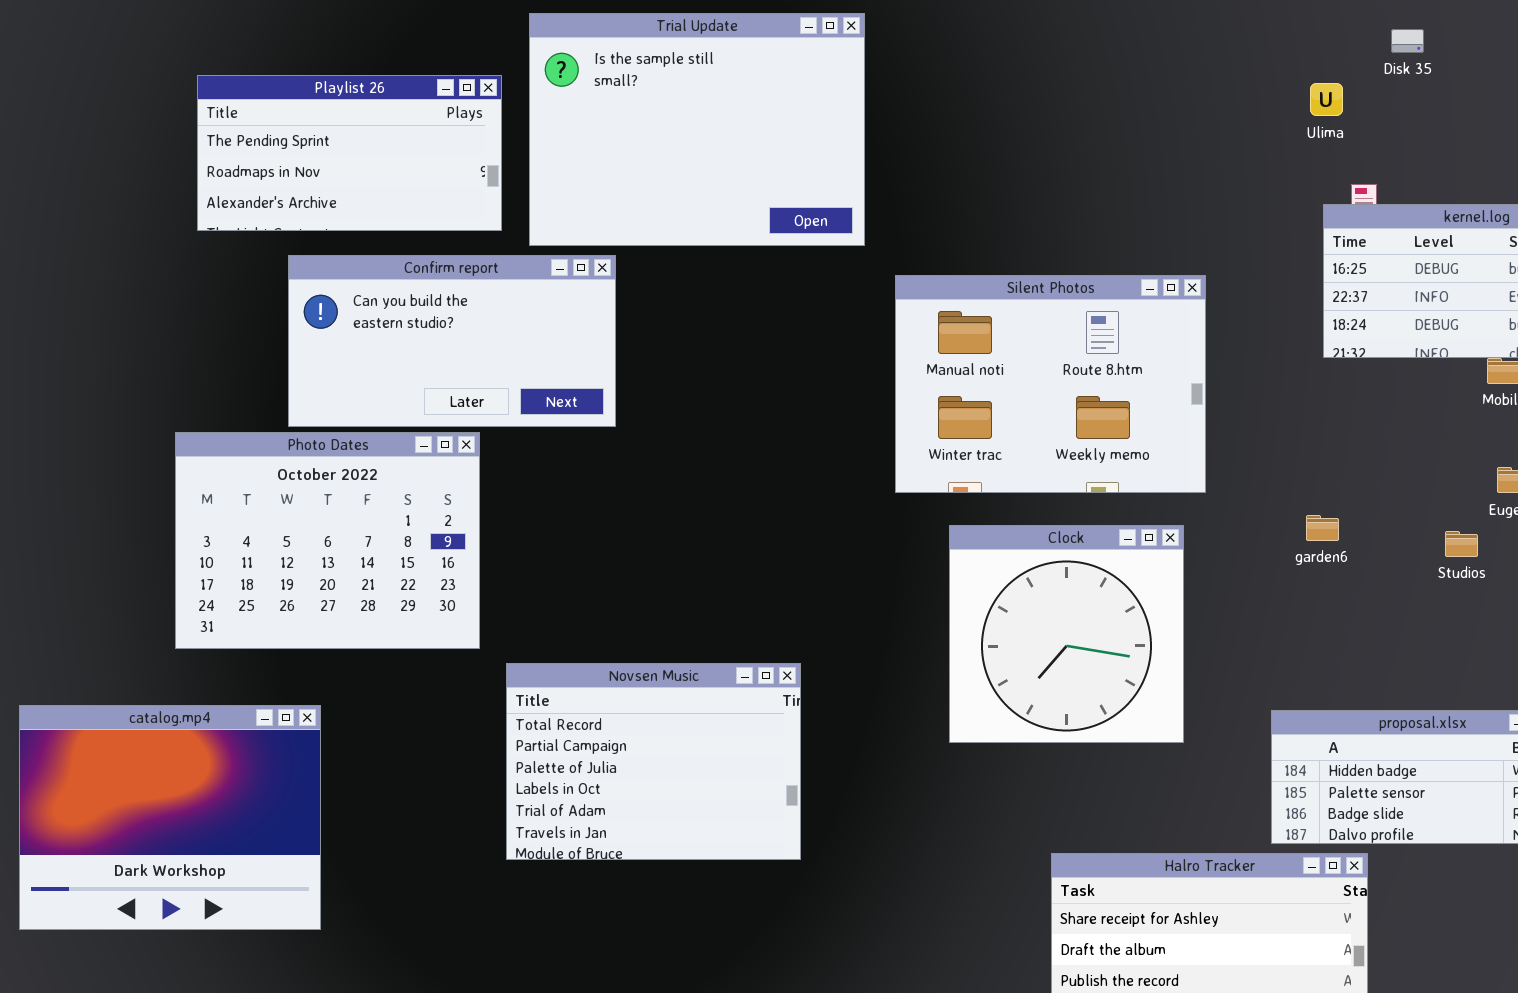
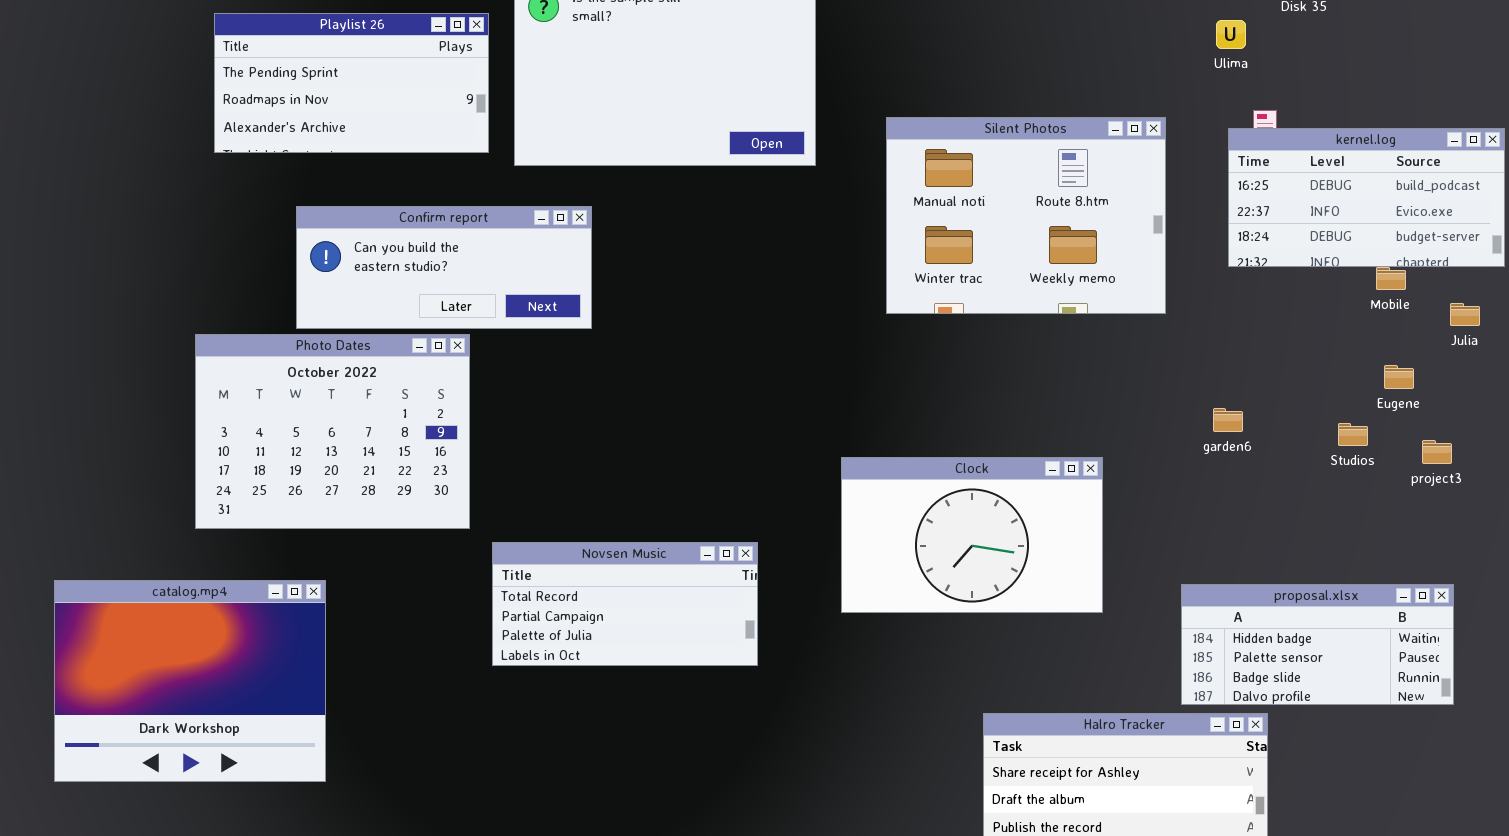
Confirm report: [288,255,616,427] -> [296,206,592,329], resized
Silent Photos: [895,275,1206,493] -> [886,117,1166,314], moved
Clock: [949,525,1184,743] -> [841,457,1103,613], resized
Novsen Music: [506,663,801,860] -> [492,542,758,666], resized

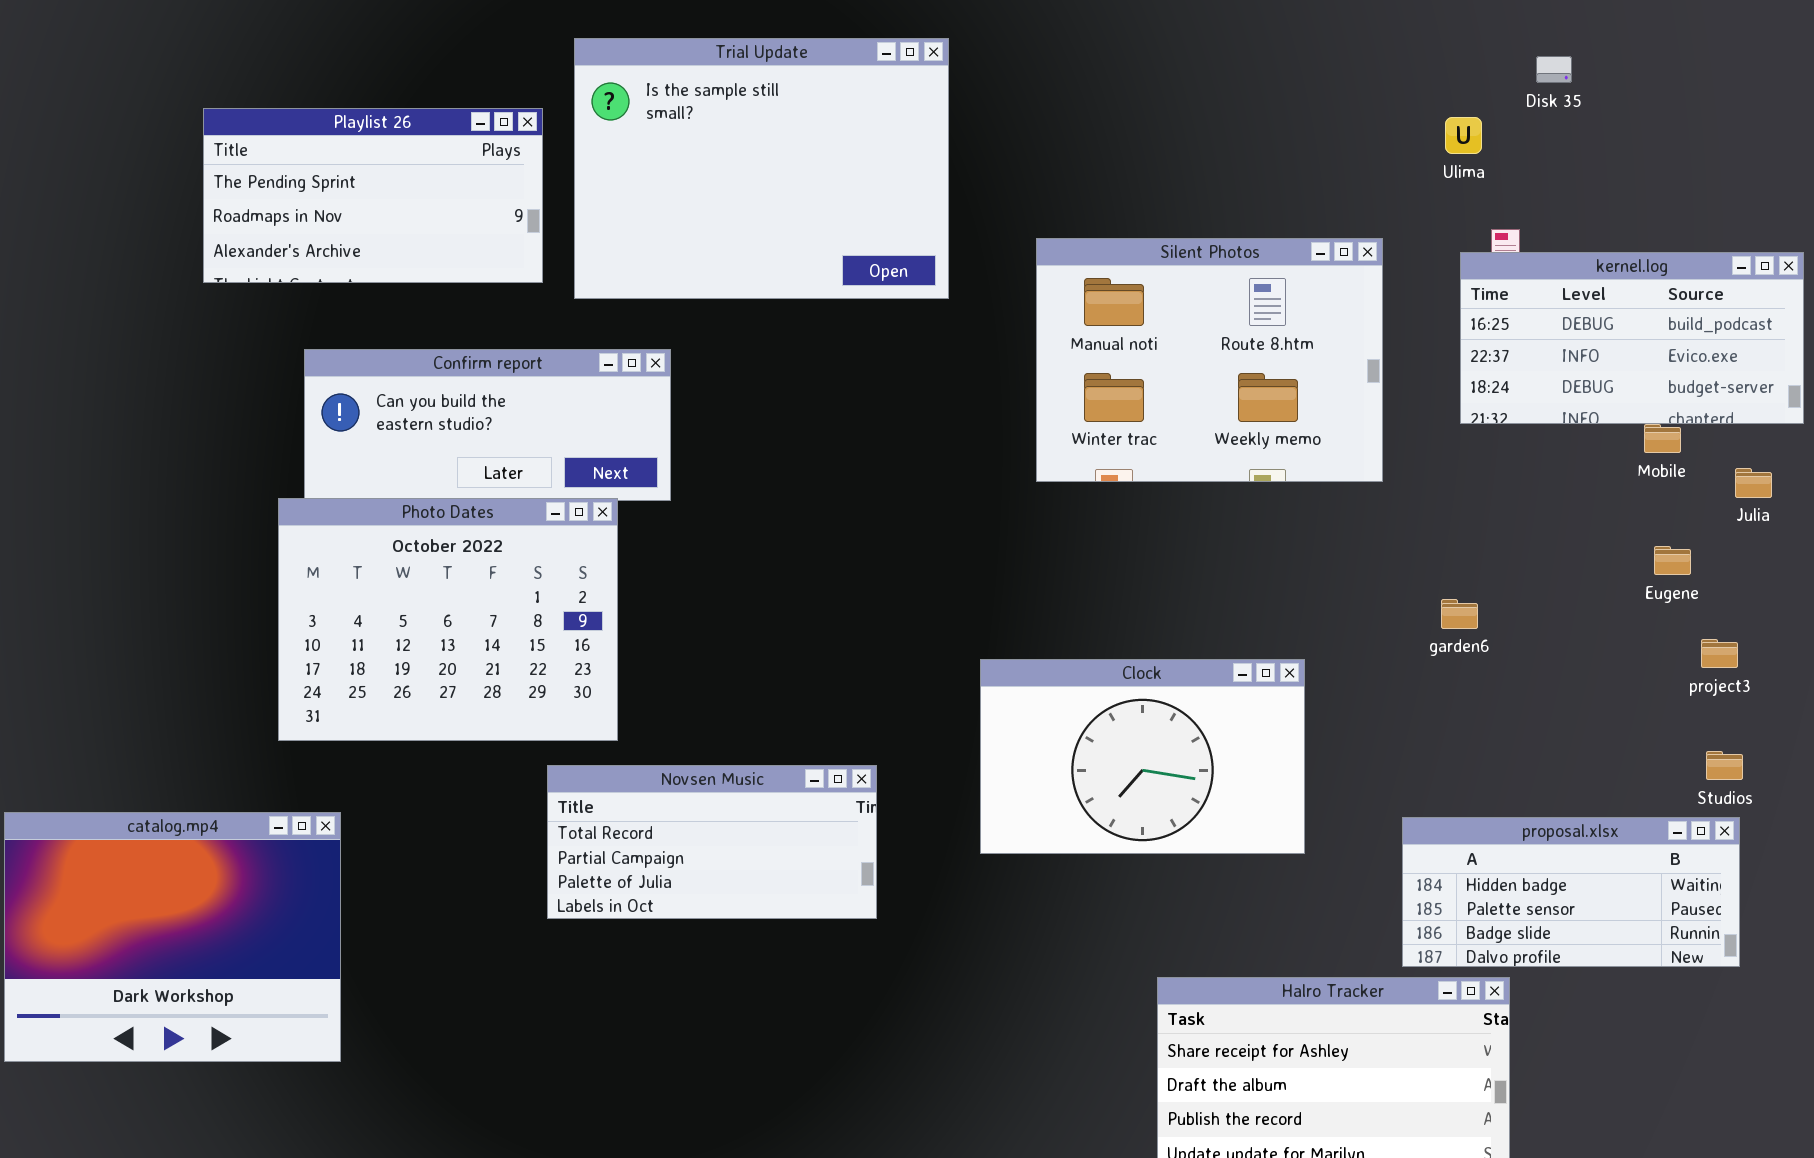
Photo Dates: [195,334,470,529] -> [278,498,618,741], moved
Studios: [1338,423,1368,446] -> [1706,751,1743,780], moved

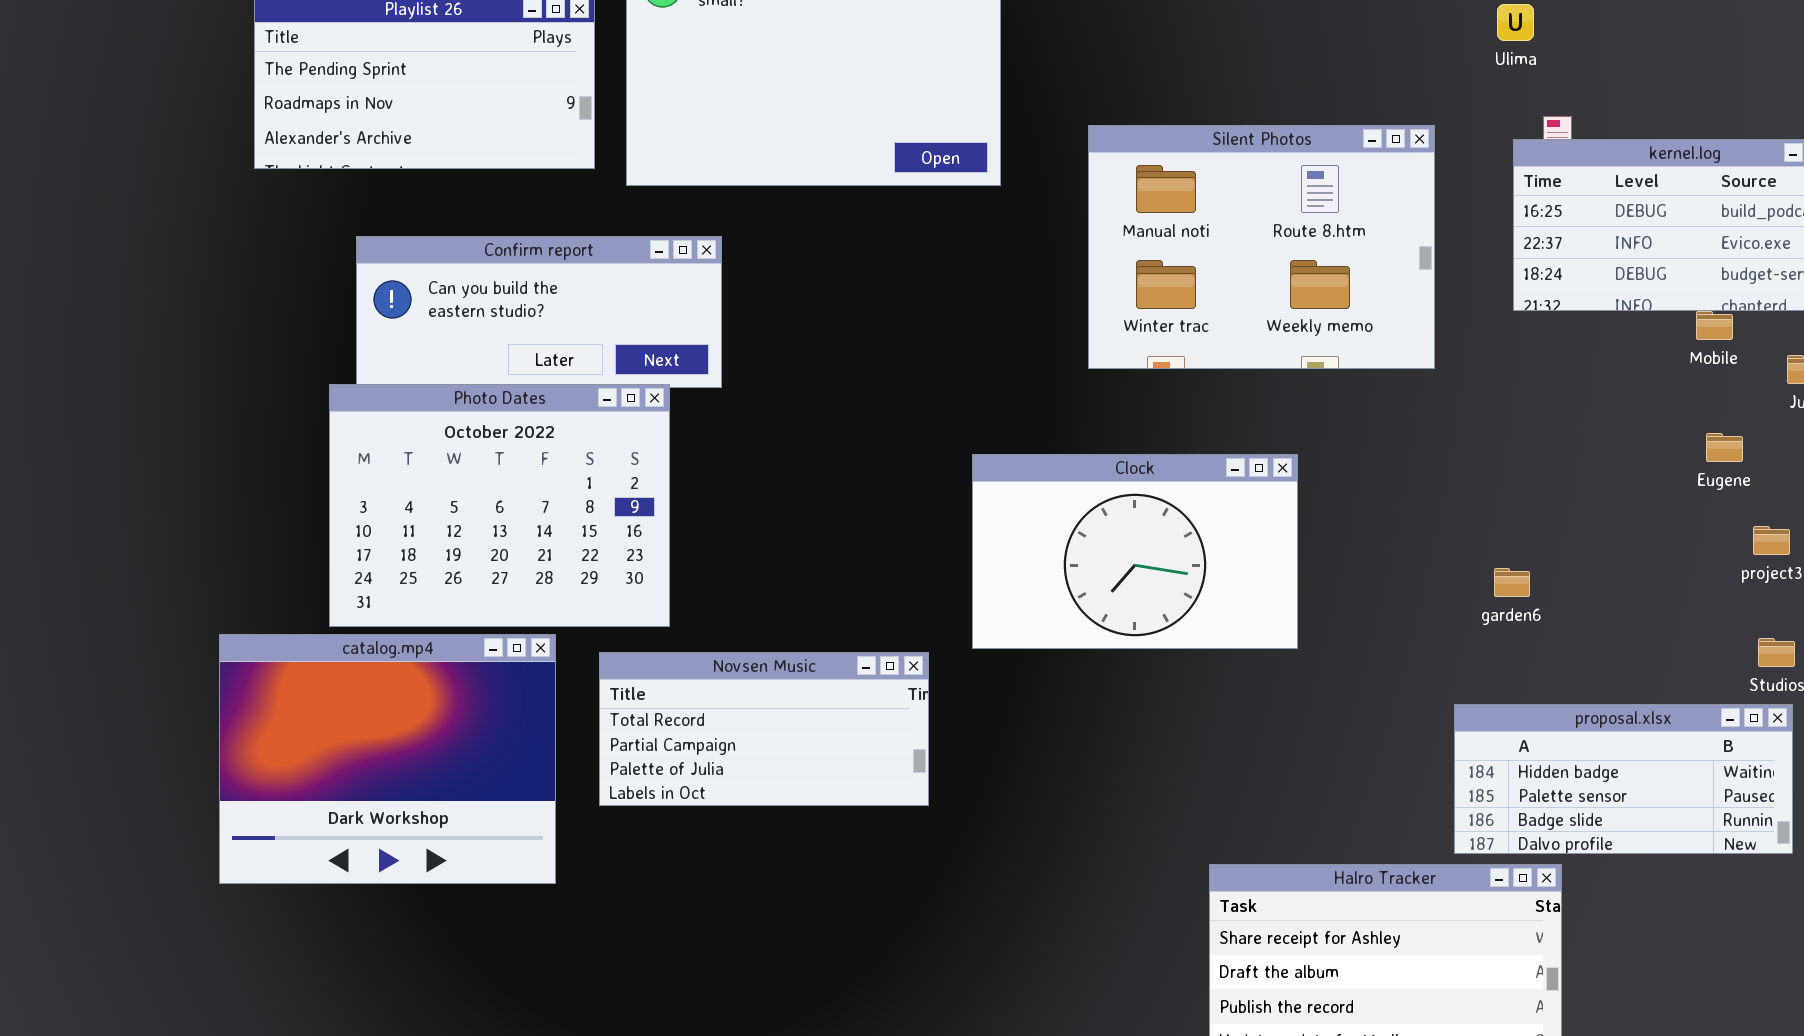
garden6: [1441,599,1478,629] -> [1494,568,1530,597], moved
Clock: [980,659,1305,854] -> [972,454,1298,649], moved
catalog.mp4: [4,812,341,1062] -> [219,634,556,884], moved

